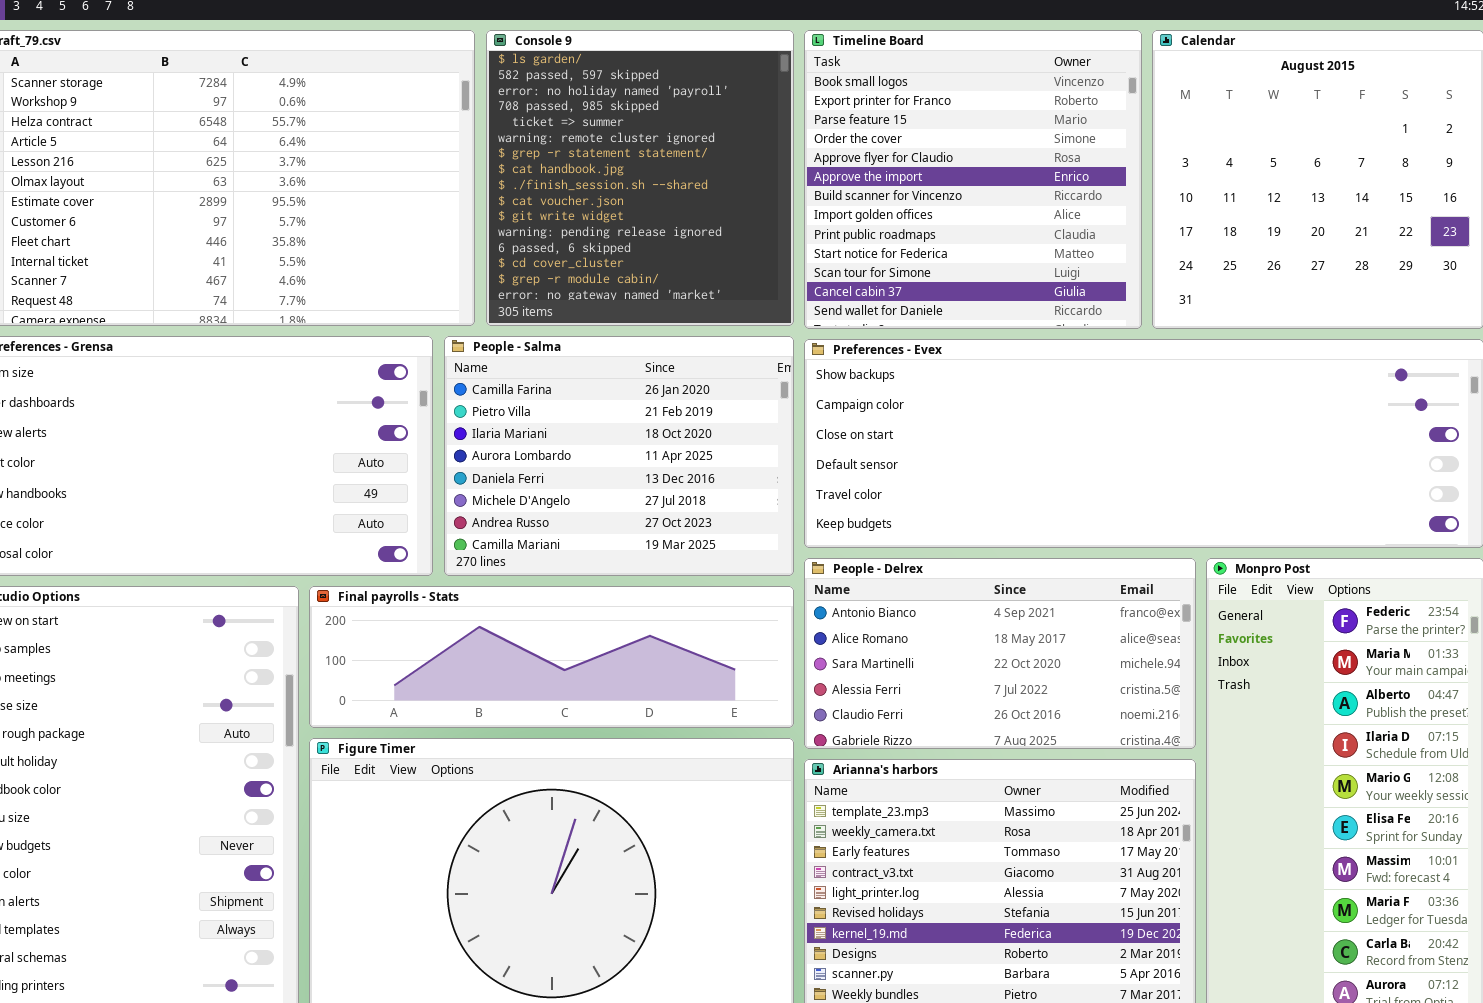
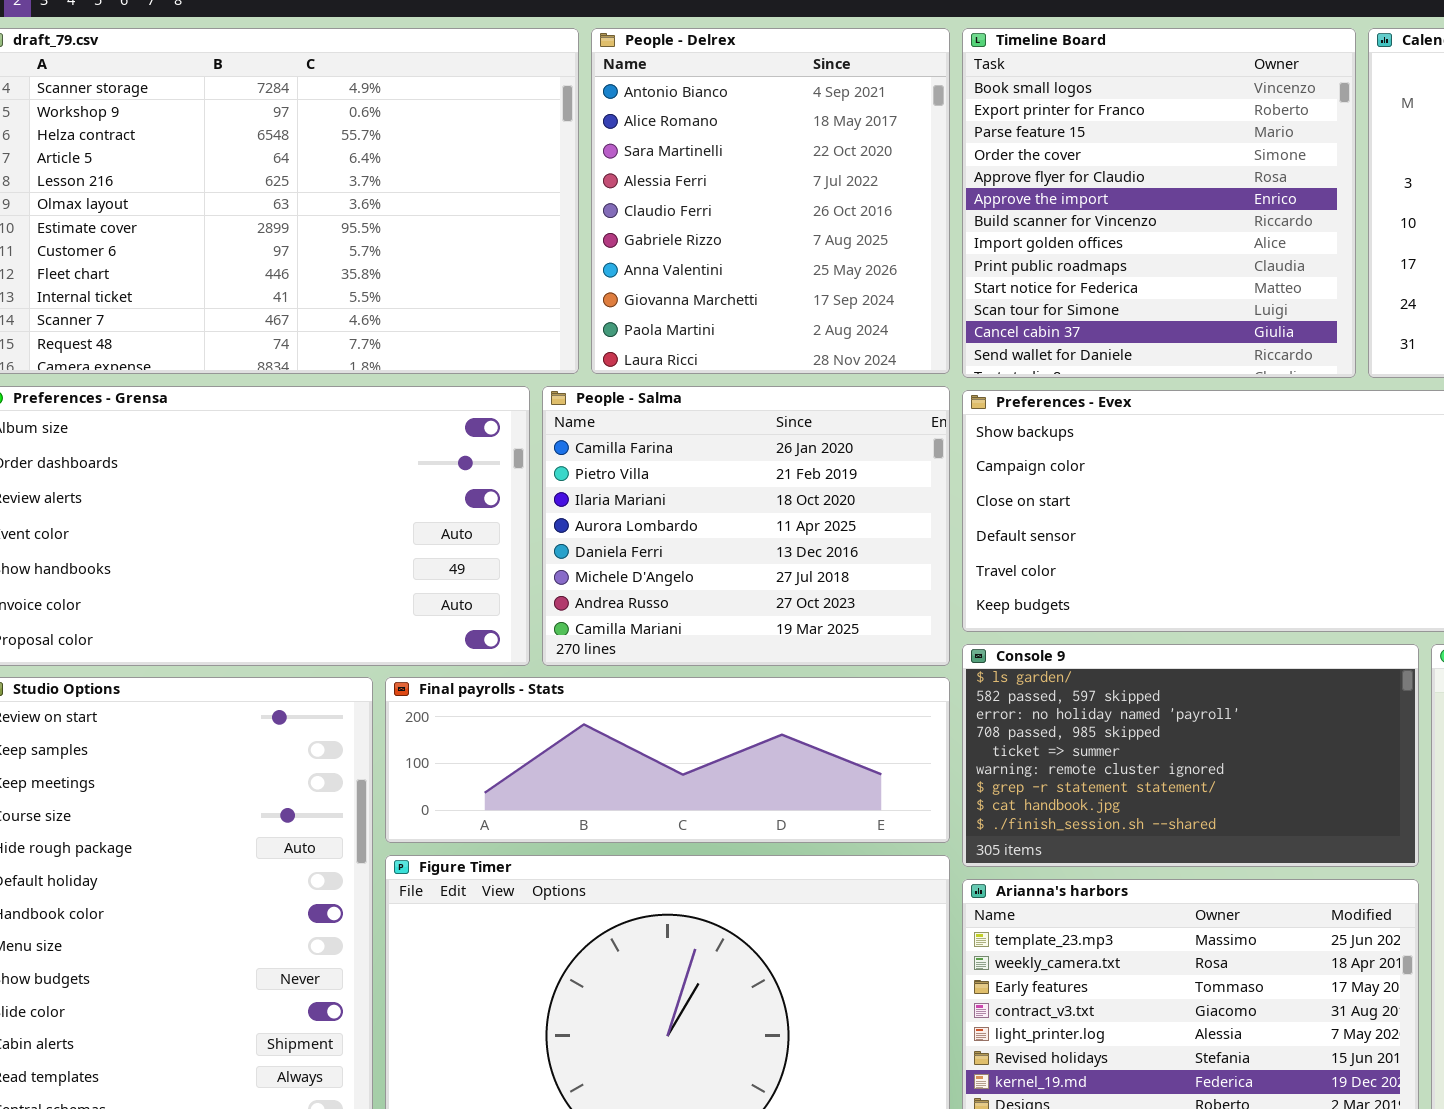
Console 9: [486,30,794,326] -> [962,644,1419,867], moved, resized
People - Delrex: [804,558,1196,749] -> [591,28,950,374], moved, resized

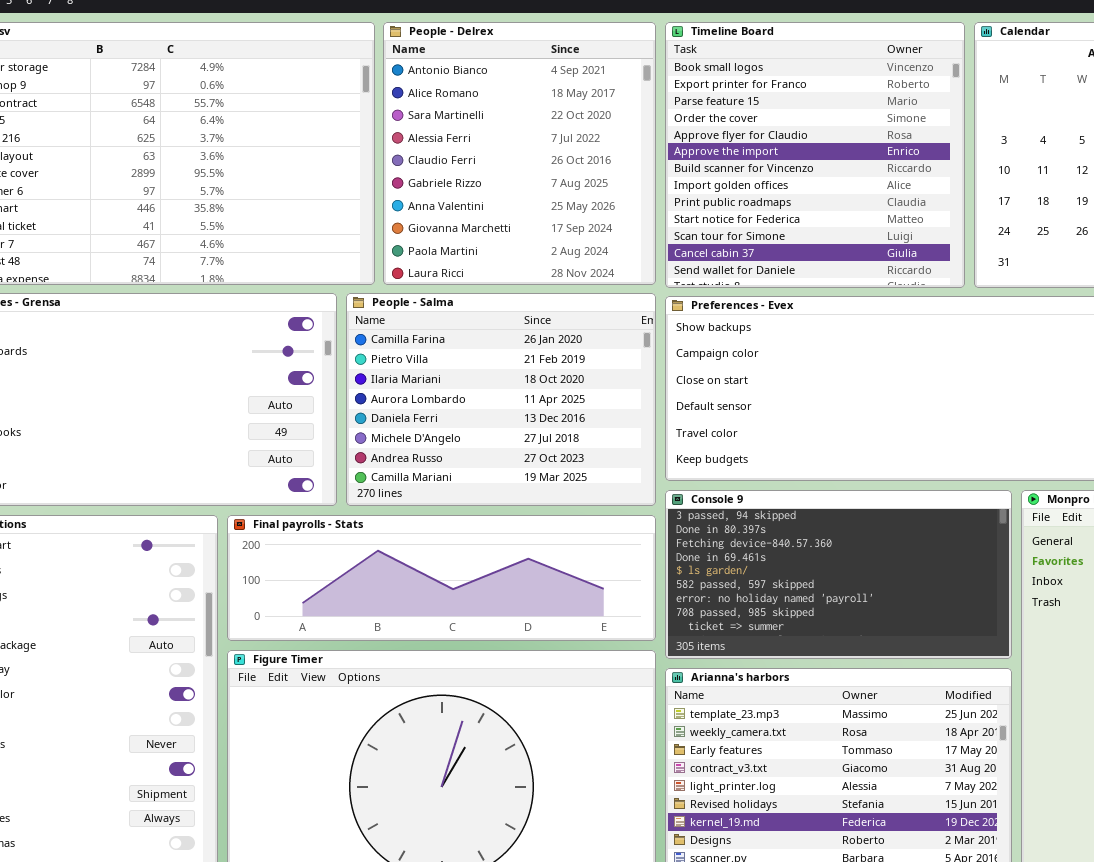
Console 9: [962,644,1419,867] -> [665,490,1012,659], scrolled up 4 rows

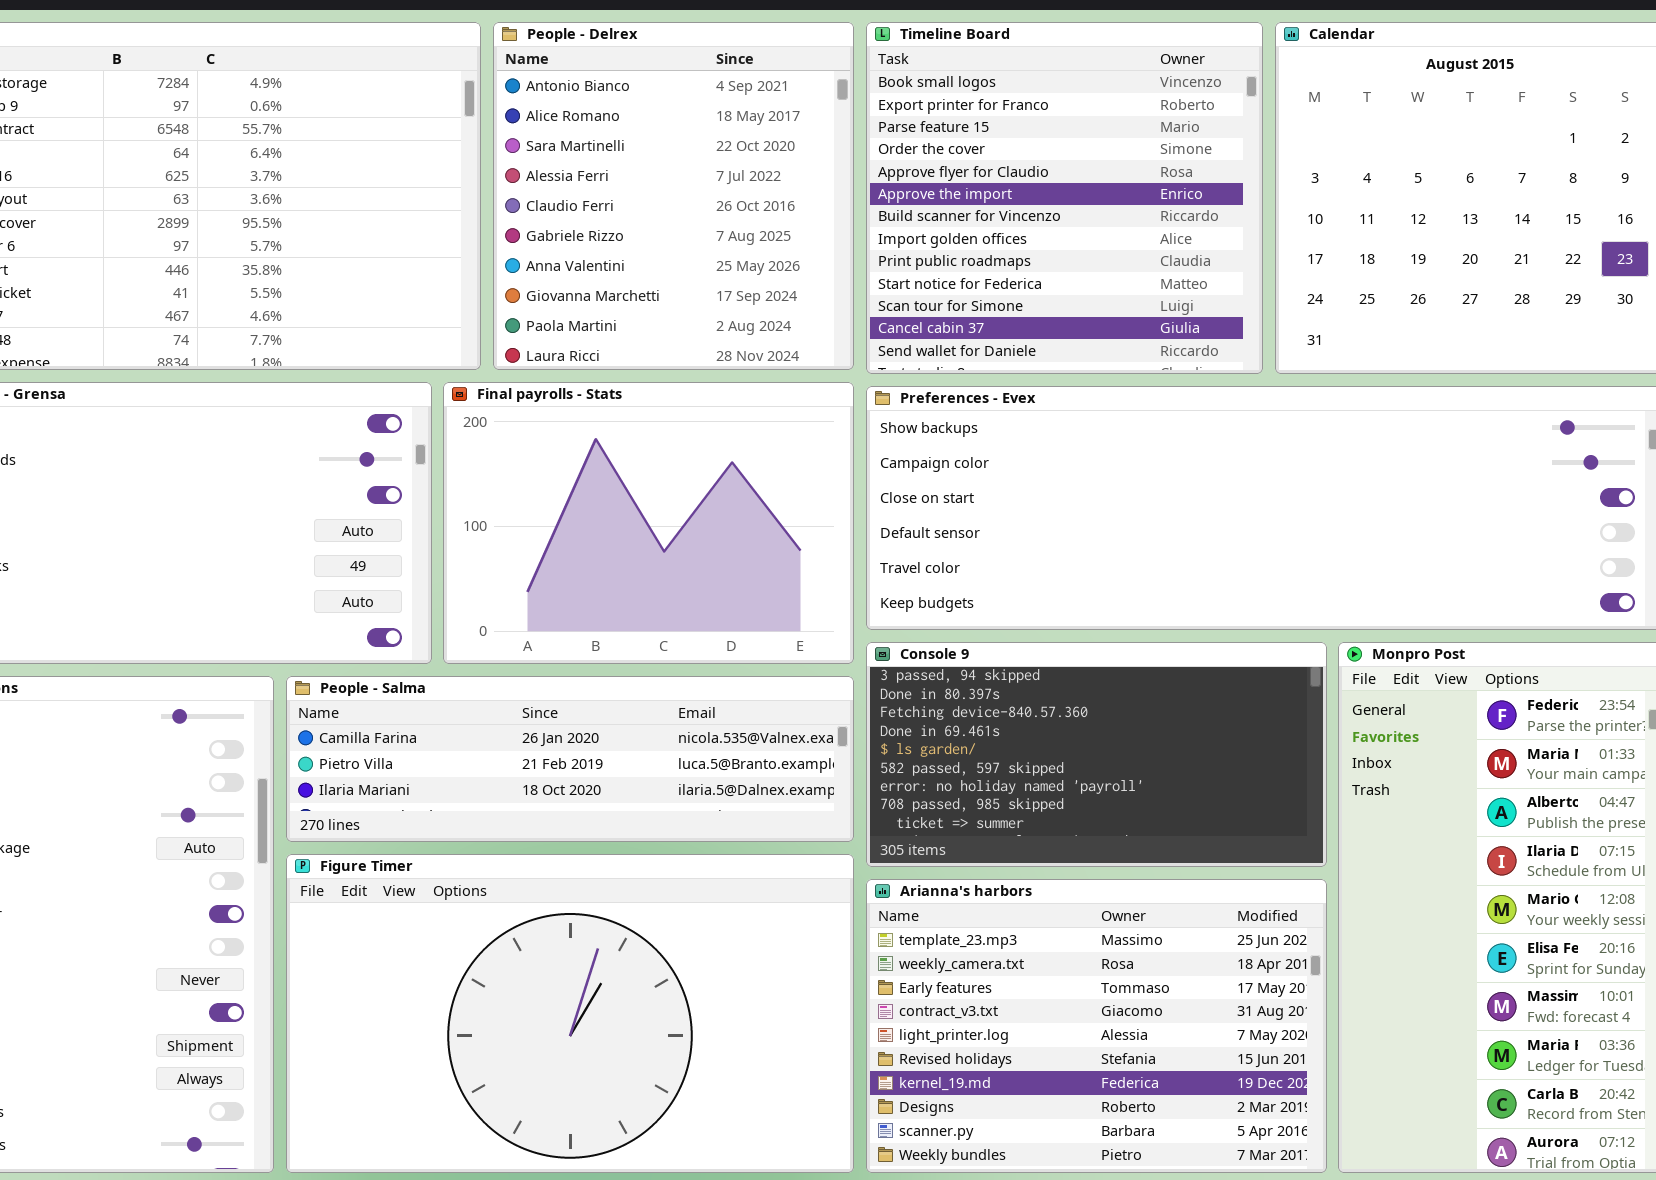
People - Salma: [346,293,656,506] -> [286,676,854,842], moved, resized
Final payrolls - Stats: [227,515,656,641] -> [443,382,854,664], moved, resized

